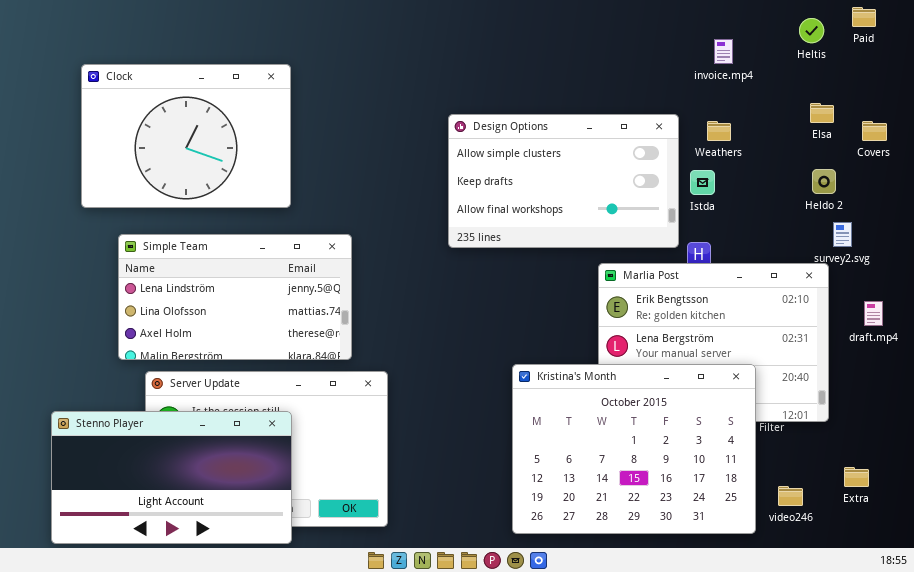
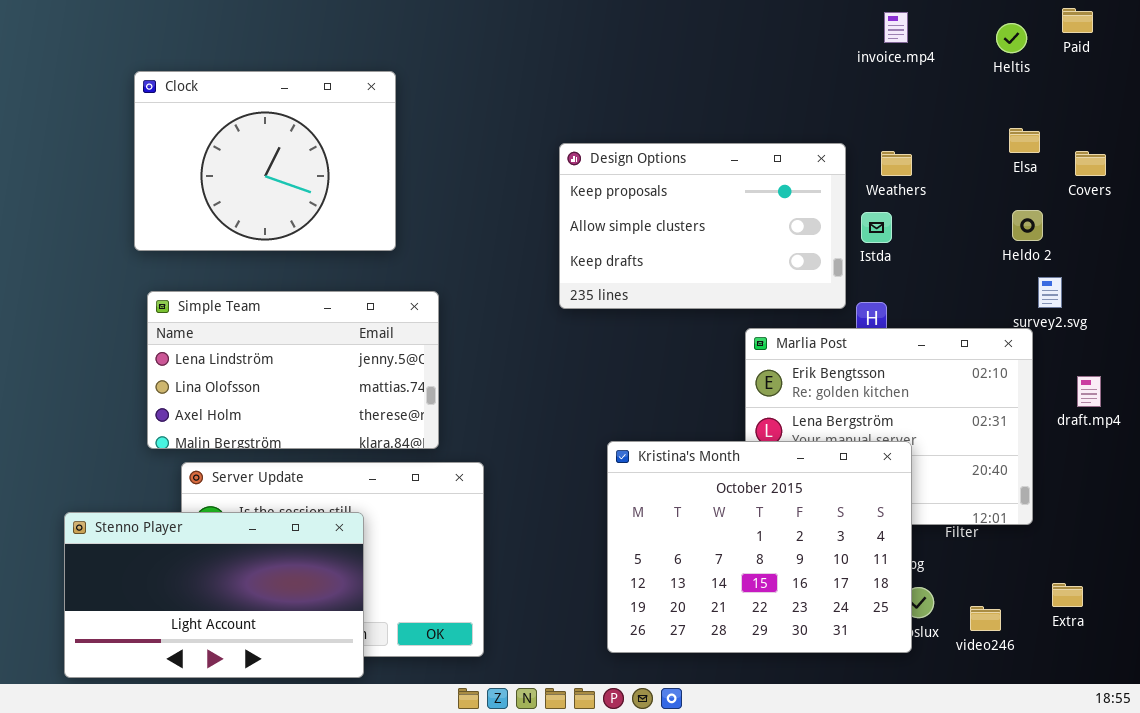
invoice.mp4: [714,39,733,64] -> [884,12,908,43], moved
Clock: [81,64,291,208] -> [134,71,396,251], moved
Design Options: [448,114,679,248] -> [559,143,846,309], scrolled up 1 row
Kristina's Month: [512,364,756,534] -> [607,441,912,653], moved

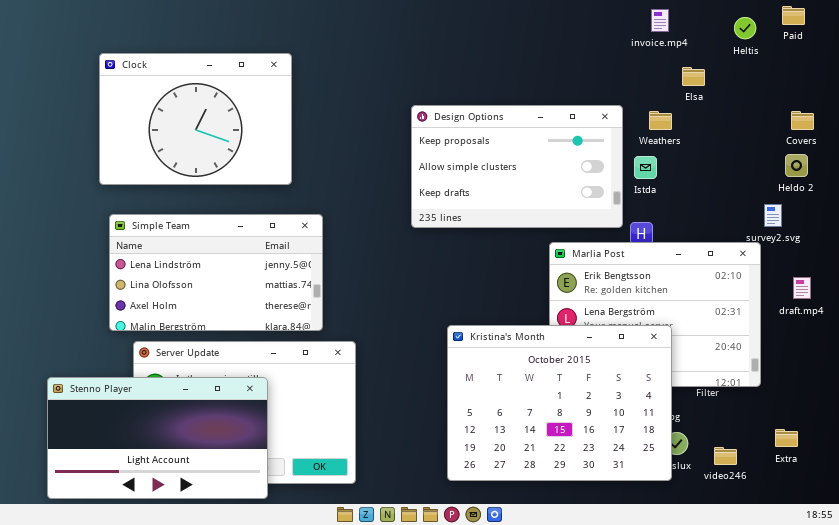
Elsa: [1009,128,1040,153] -> [682,67,705,86], moved
Heldo 2: [1012,210,1043,241] -> [785,154,808,177], moved

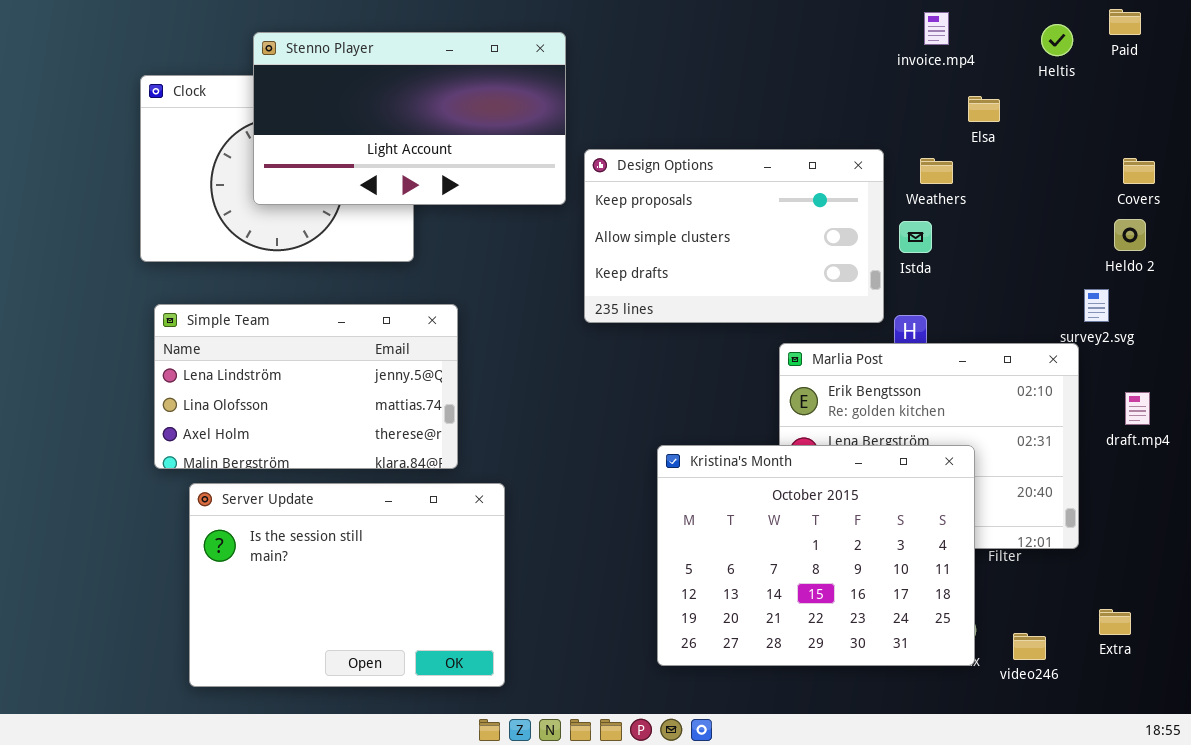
Kristina's Month: [447,325,672,481] -> [657,445,975,666], moved
Stenno Player: [47,377,268,499] -> [253,32,566,205], moved

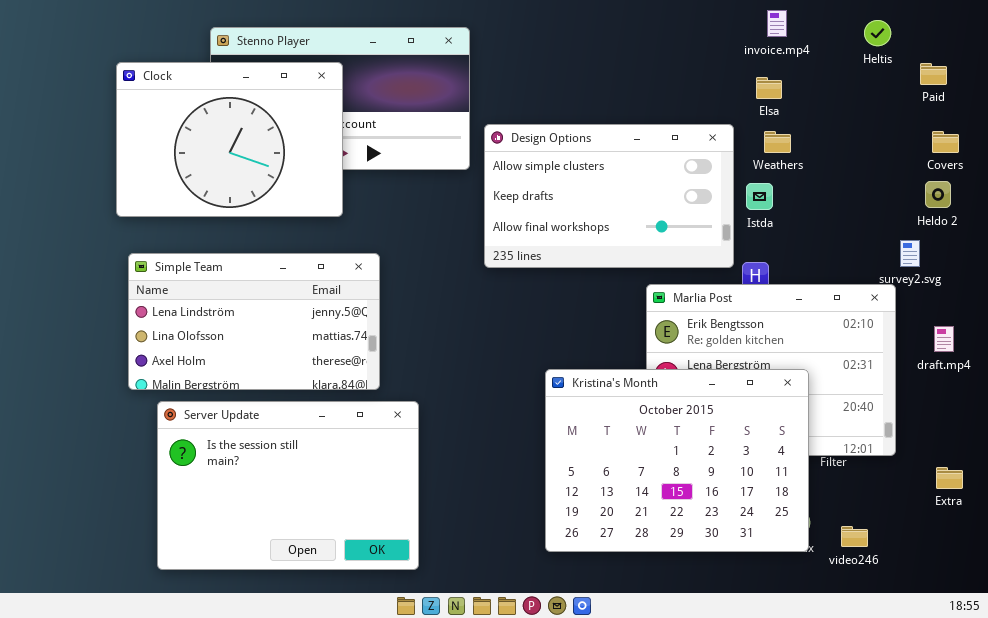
Paid: [1109,9,1141,35] -> [920,63,947,85], moved
Clock: [140,75,414,262] -> [116,62,343,217], raised
Elsa: [968,96,1000,122] -> [756,77,782,99], moved
Design Options: [584,149,884,323] -> [484,124,734,268], scrolled down 1 row
Extra: [1099,609,1131,635] -> [936,467,963,489], moved

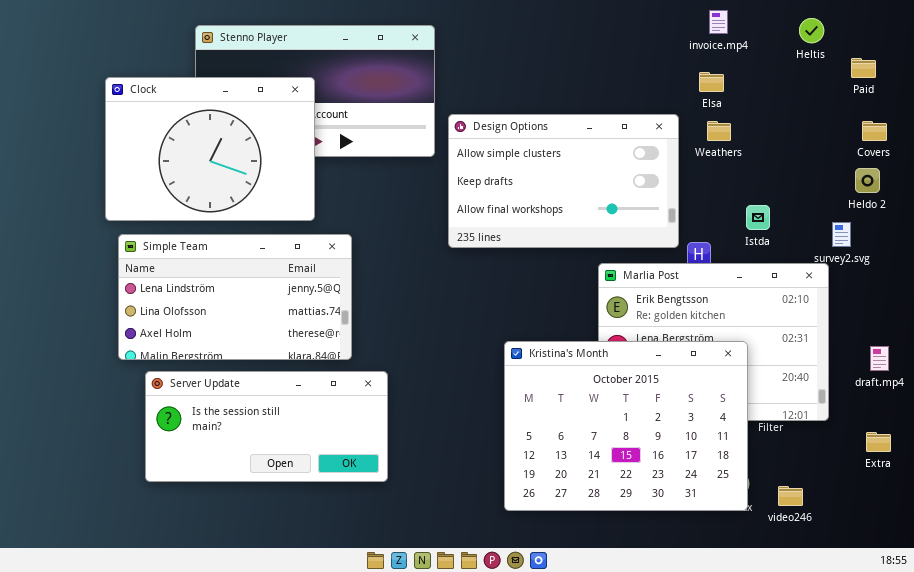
Clock: [116,62,343,217] -> [105,77,315,221], moved
Istda: [746,183,773,210] -> [746,205,770,230], moved
draft.mp4: [934,326,954,352] -> [870,346,889,371], moved
Server Update: [157,401,419,570] -> [145,371,388,482], resized

